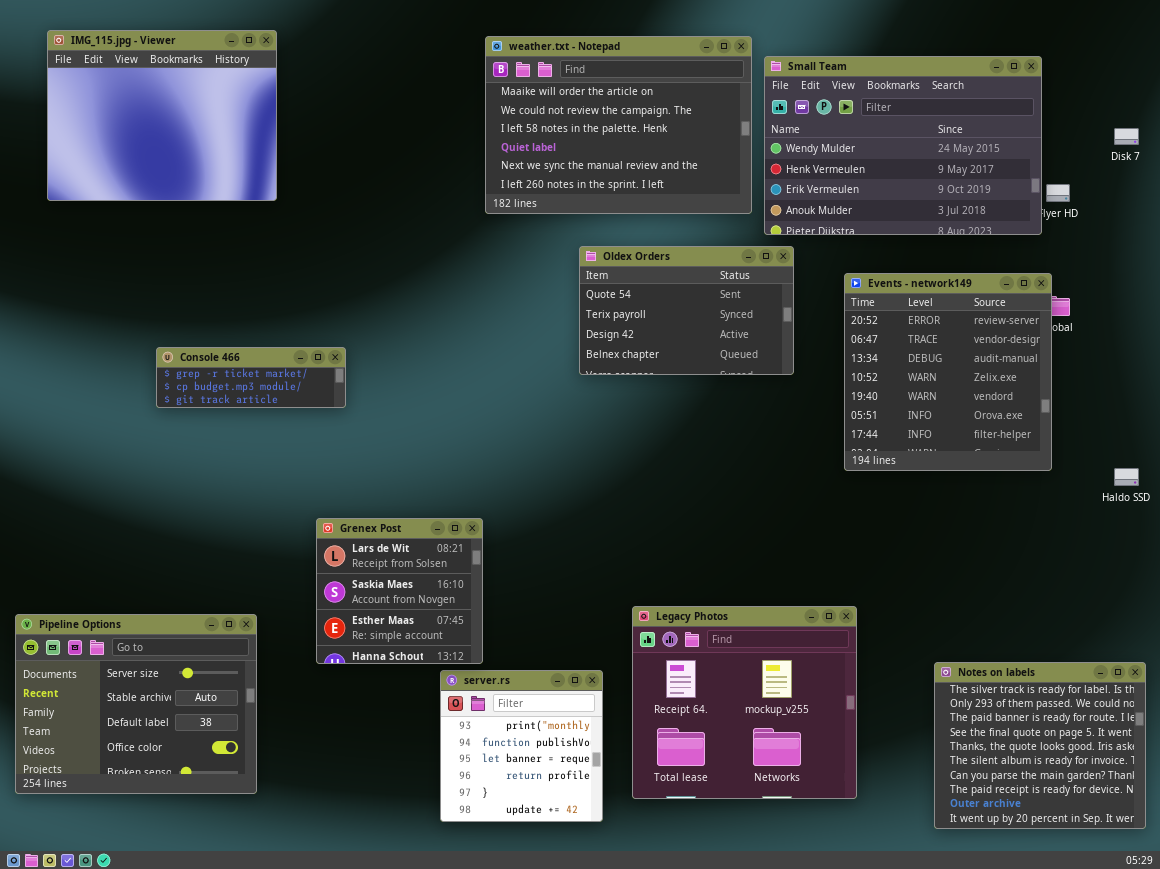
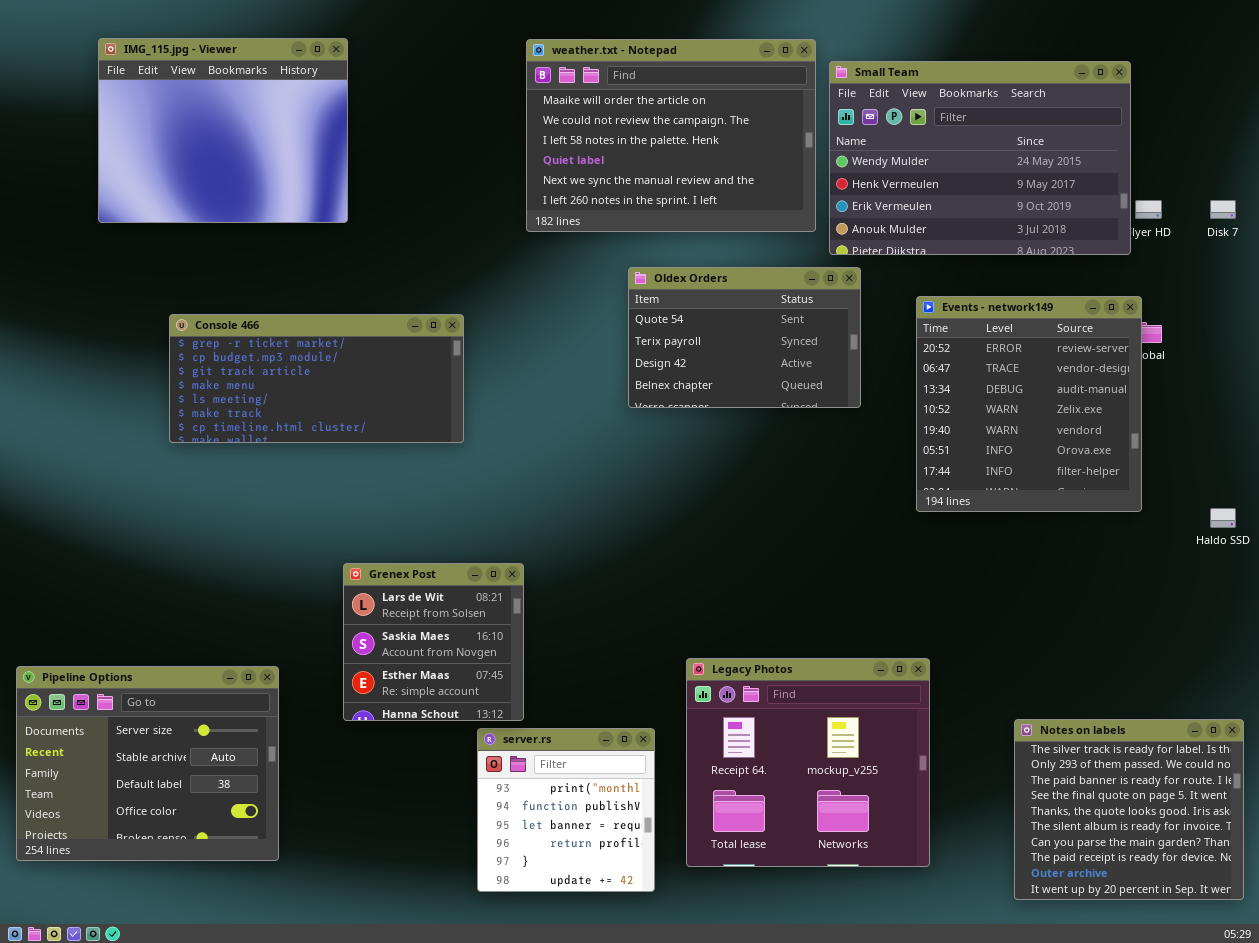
IMG_115.jpg - Viewer: [47,30,277,201] -> [98,38,348,223], moved
Disk 7: [1114,128,1139,145] -> [1210,200,1236,219], moved
Console 466: [156,347,346,408] -> [169,314,464,443], resized

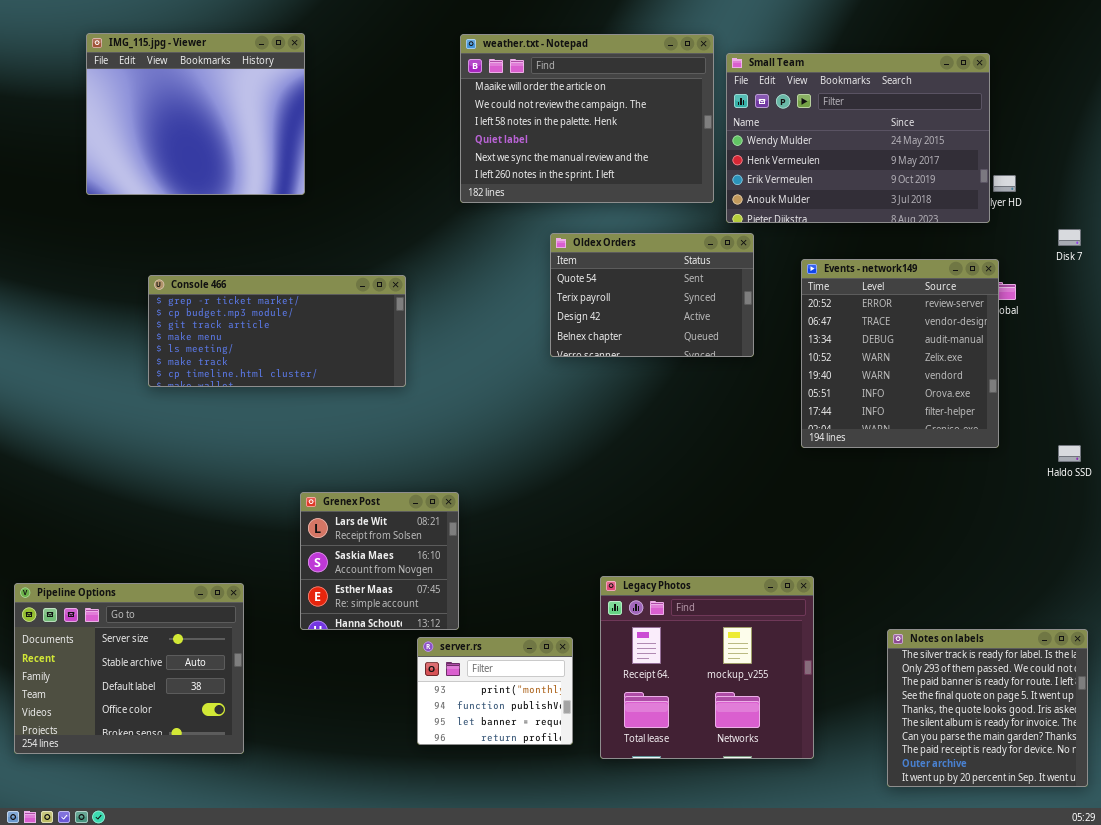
Disk 7: [1210,200,1236,219] -> [1058,229,1081,246], moved
server.rs: [477,728,655,892] -> [417,637,573,745], resized

